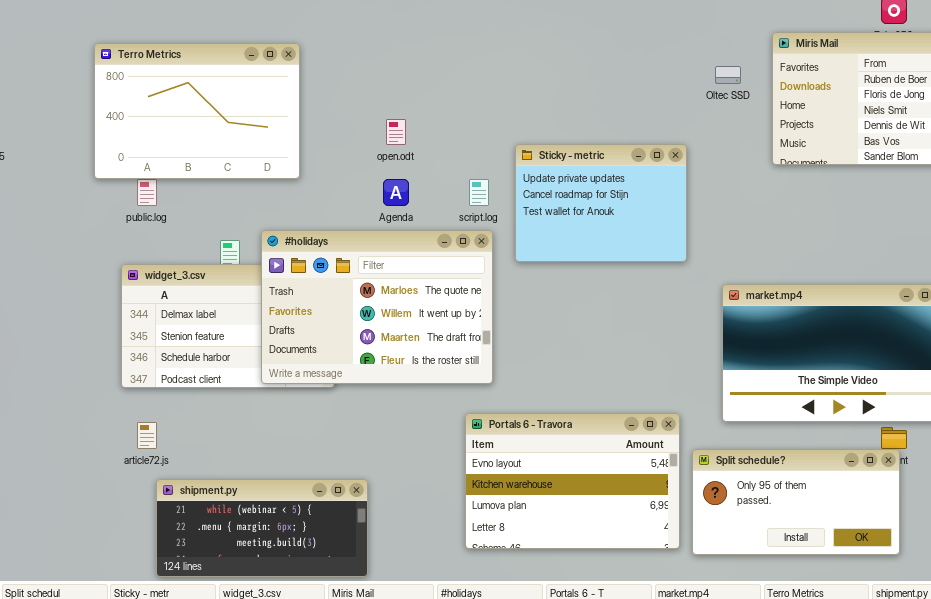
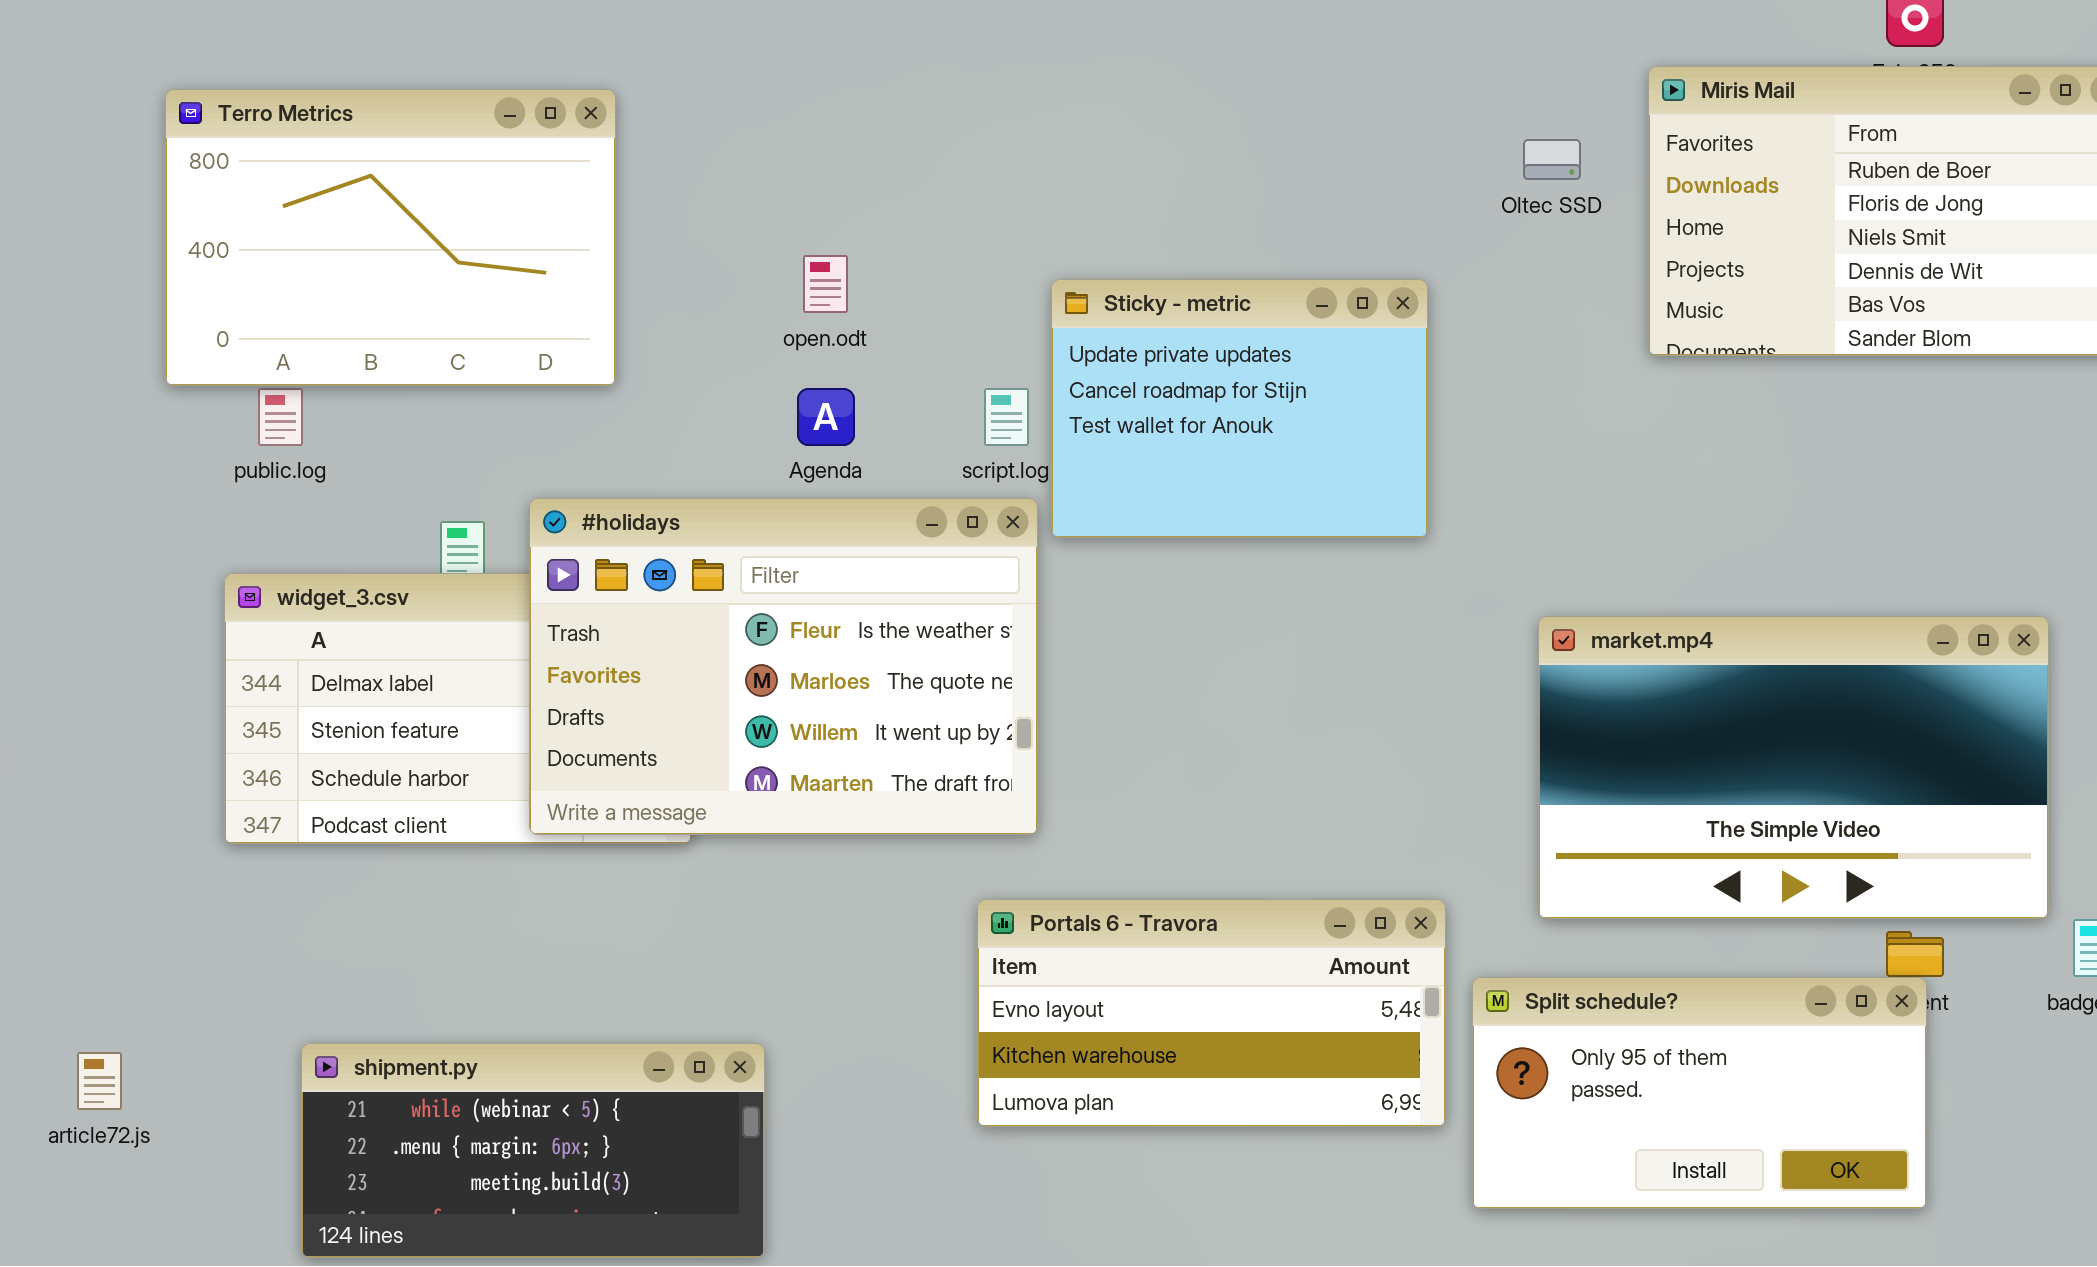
Sticky - metric: [515,144,687,262] -> [1051,279,1428,538], moved
#holidays: [261,230,493,384] -> [529,498,1038,835], scrolled up 1 row
Portals 6 - Travora: [465,413,680,549] -> [977,899,1446,1127], resized
article72.js: [137,422,157,449] -> [77,1052,122,1110], moved

